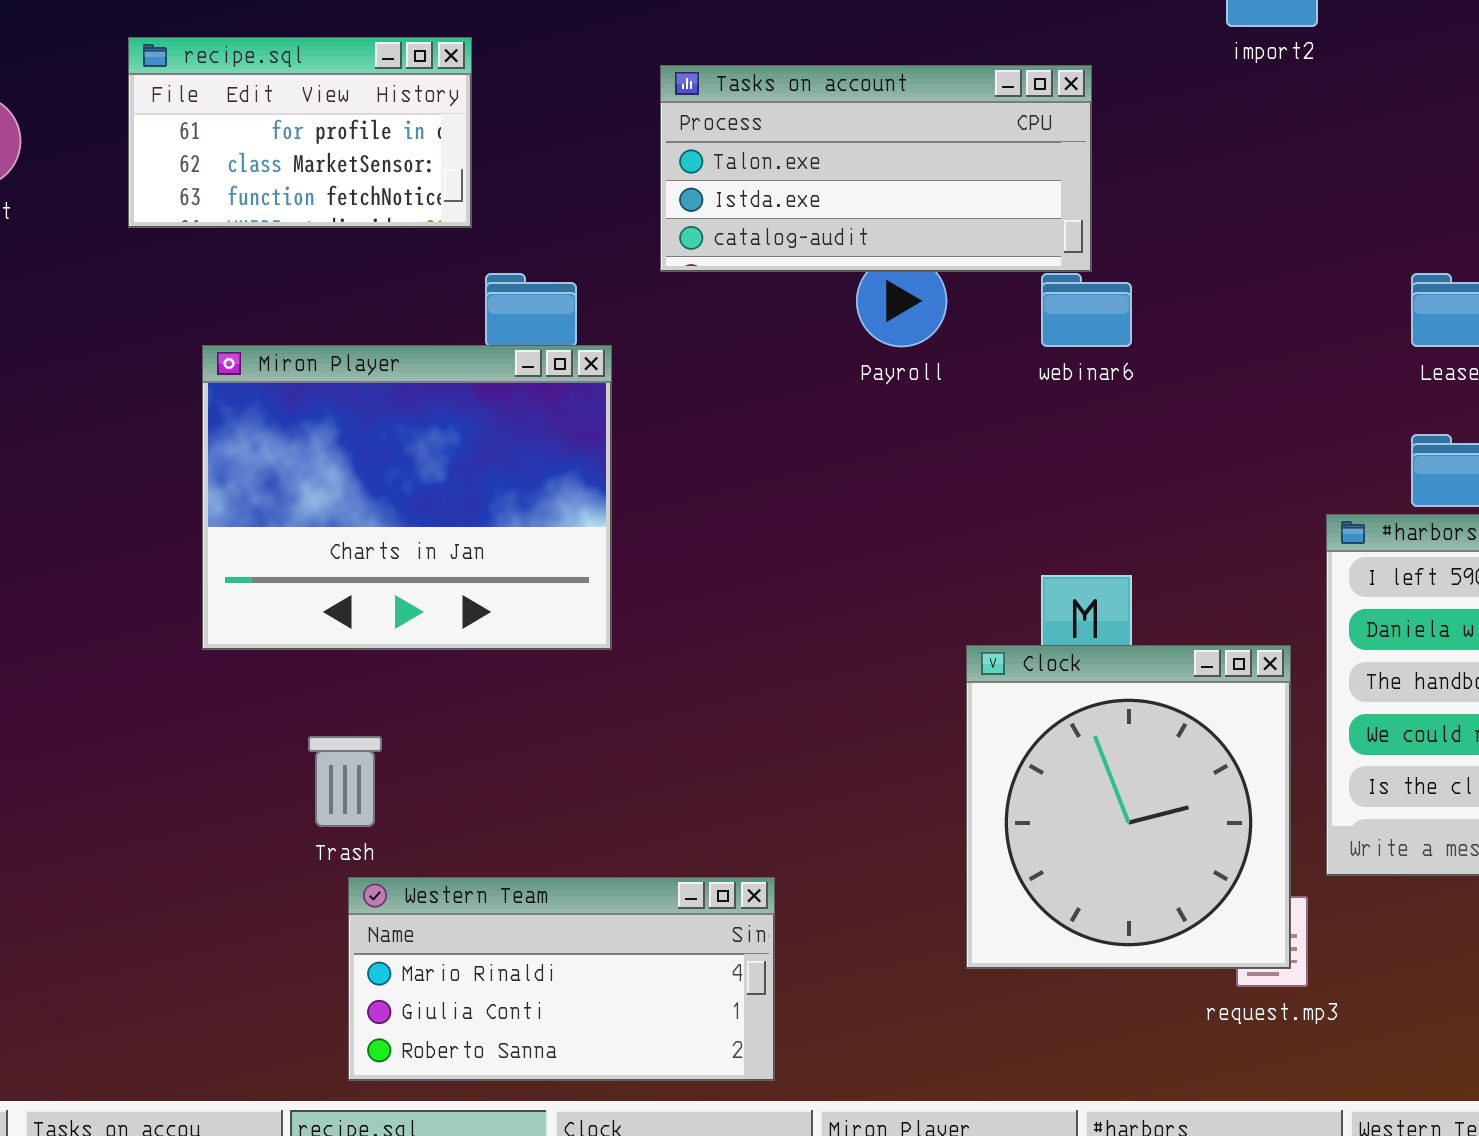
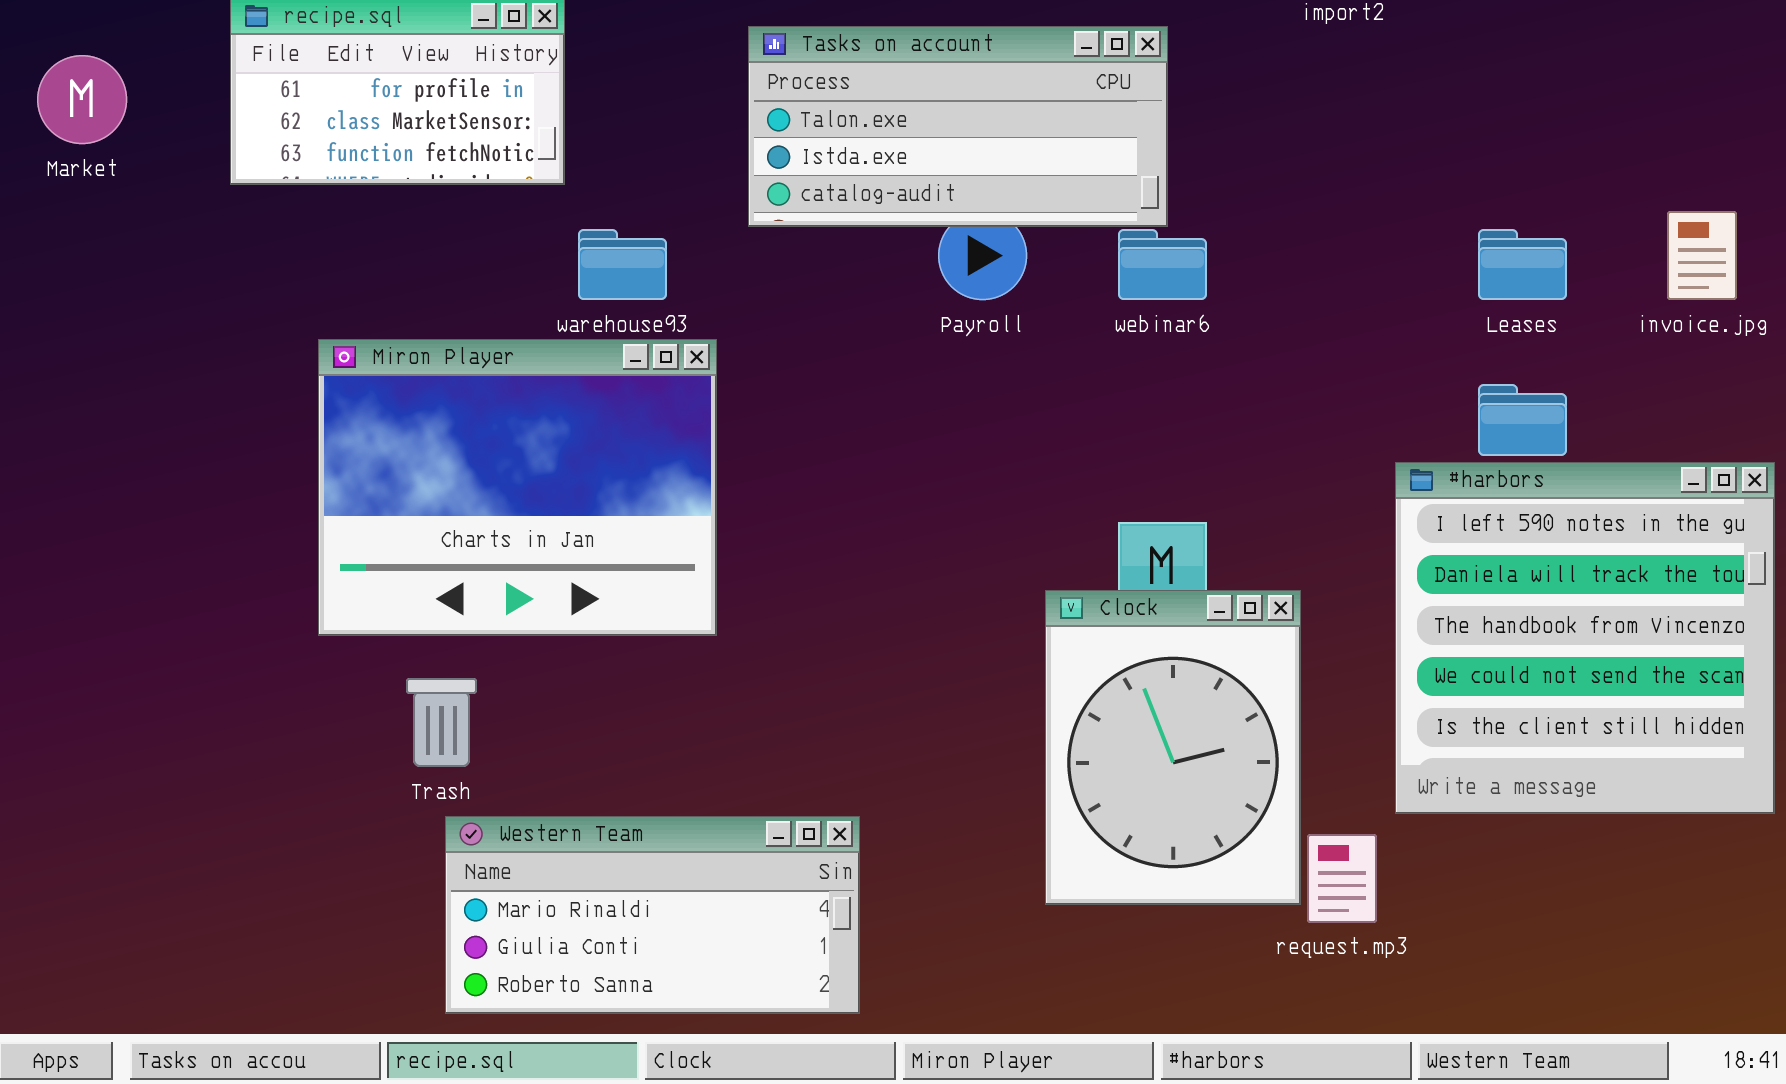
Miron Player: [202,345,612,650] -> [318,339,717,636], moved
Clock: [966,645,1291,969] -> [1045,590,1301,905], resized

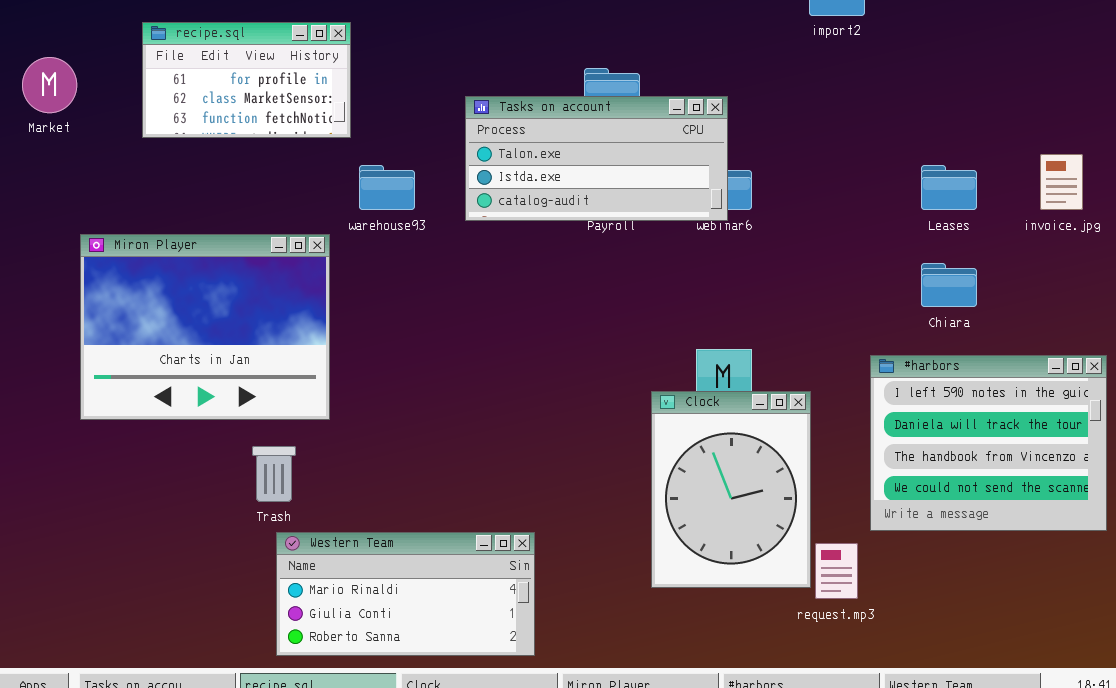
Tasks on account: [748,26,1168,227] -> [465,96,728,221], moved
Miron Player: [318,339,717,636] -> [80,234,330,420], moved
#harbors: [1395,462,1775,814] -> [870,355,1107,531], resized

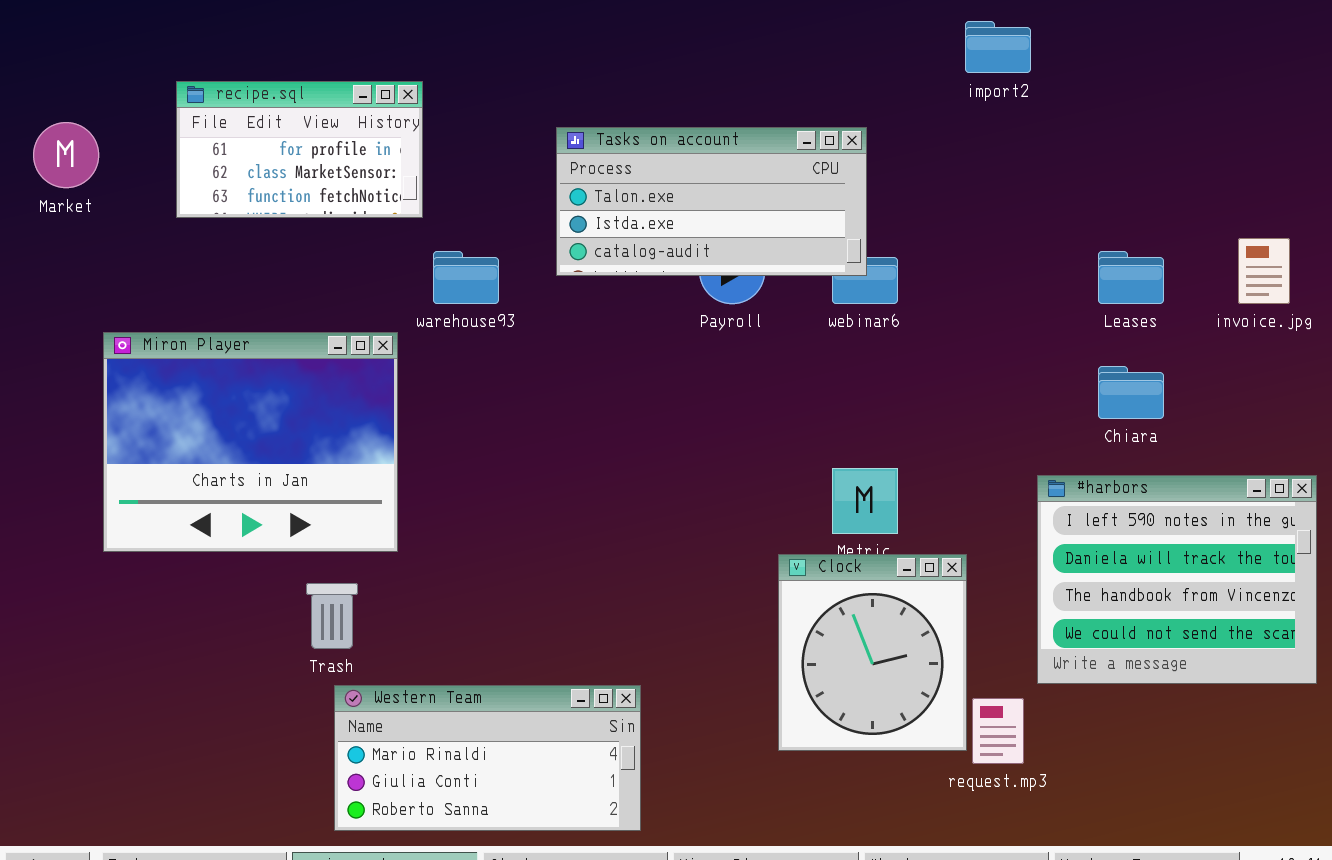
Tasks on account: [465,96,728,221] -> [556,127,867,276], moved
Clock: [651,391,811,588] -> [778,554,967,751], resized

